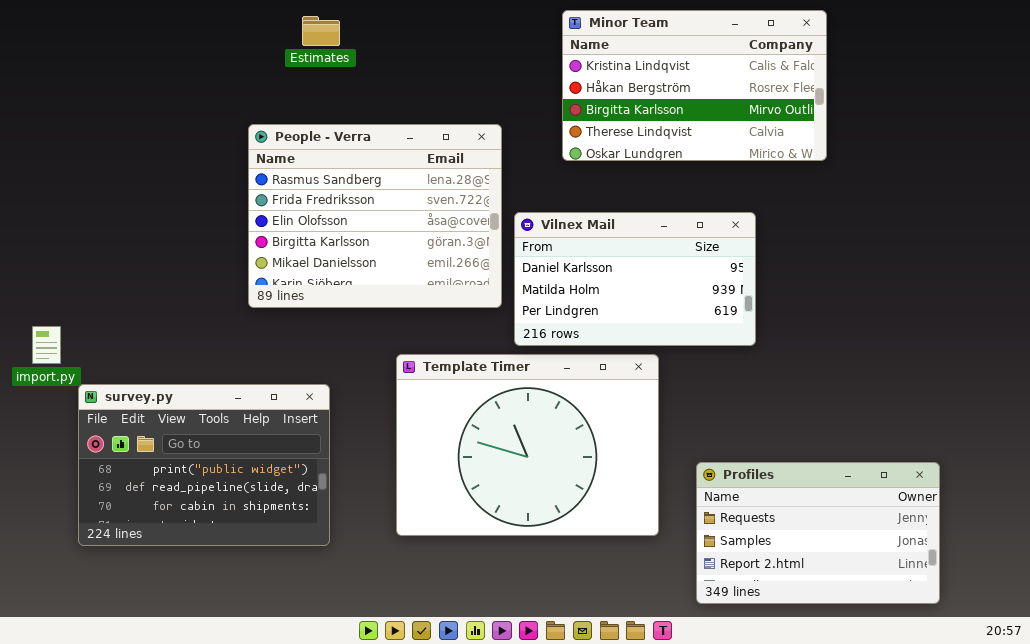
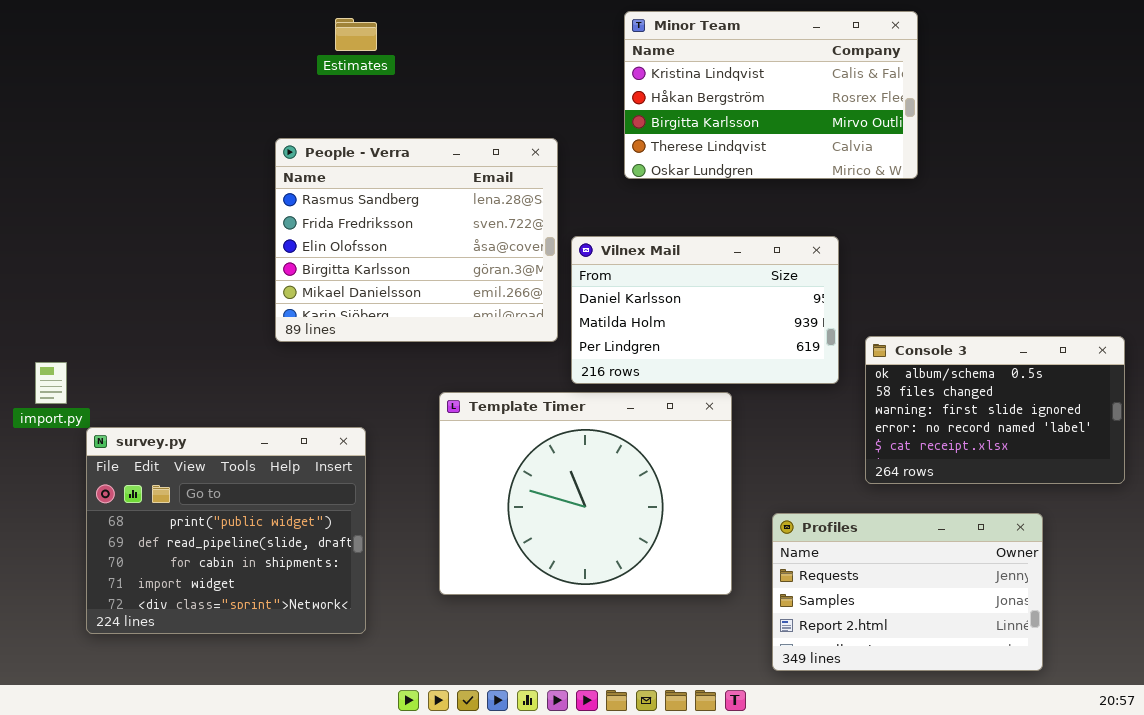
Console 3: none -> [865,336,1125,484], opened
survey.py: [78,384,330,546] -> [86,427,366,634], resized

